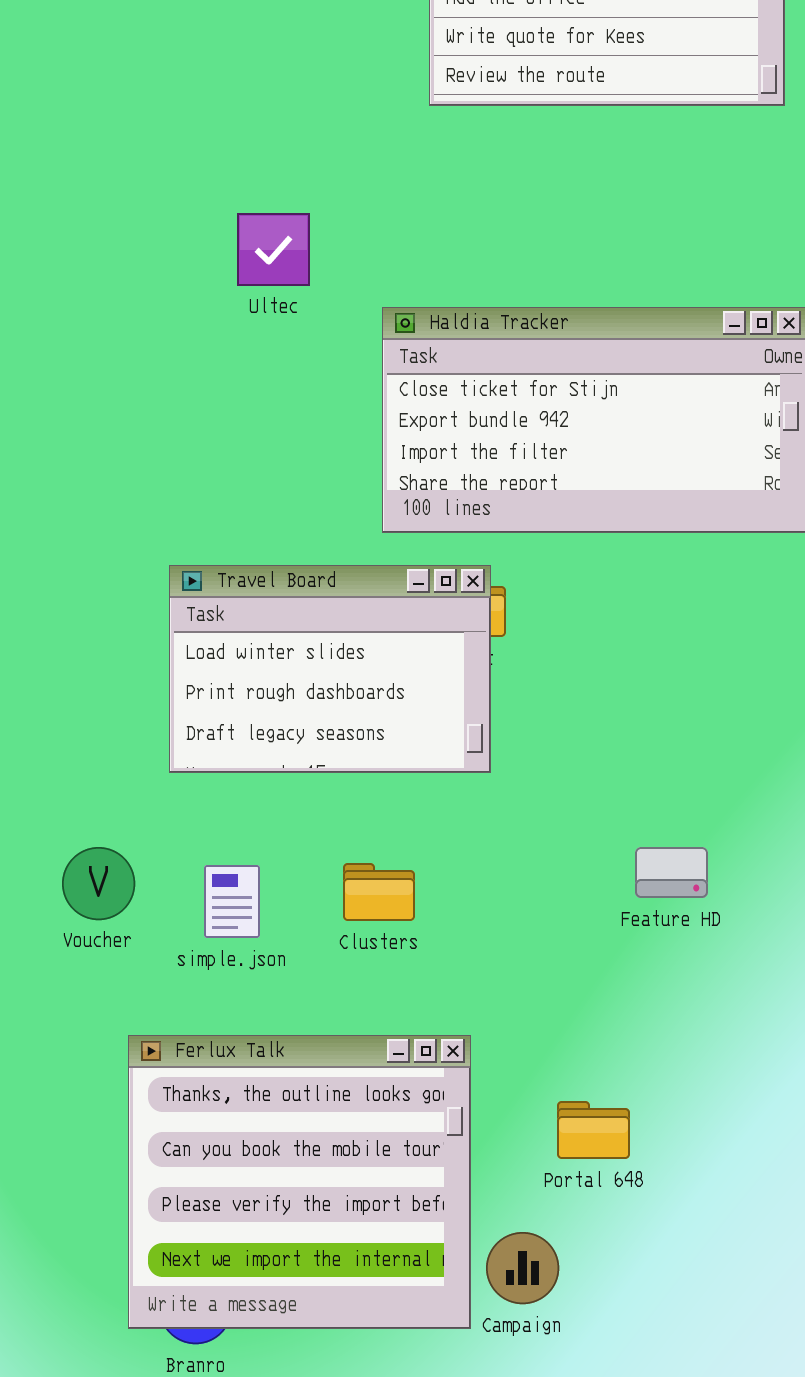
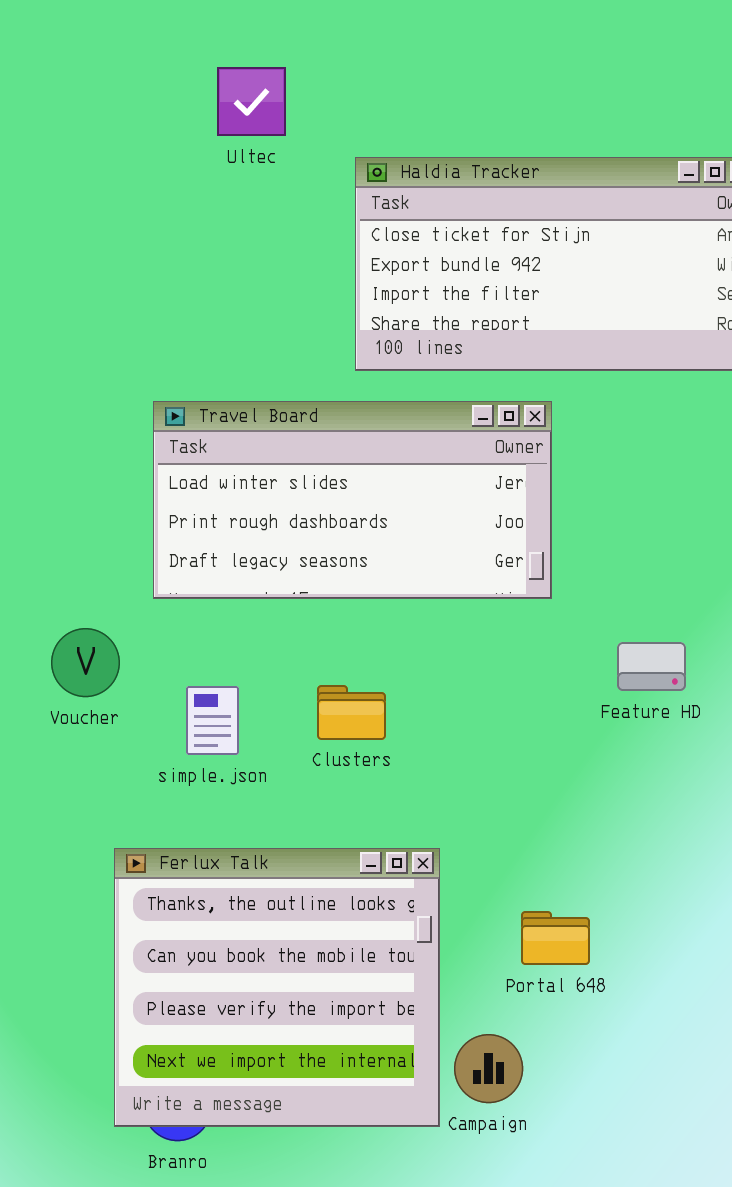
Travel Board: [169,565,491,773] -> [153,401,552,599], resized
Voucher: [62,847,135,920] -> [51,628,120,697], moved
Feature HD: [635,847,708,898] -> [617,642,686,691], moved

